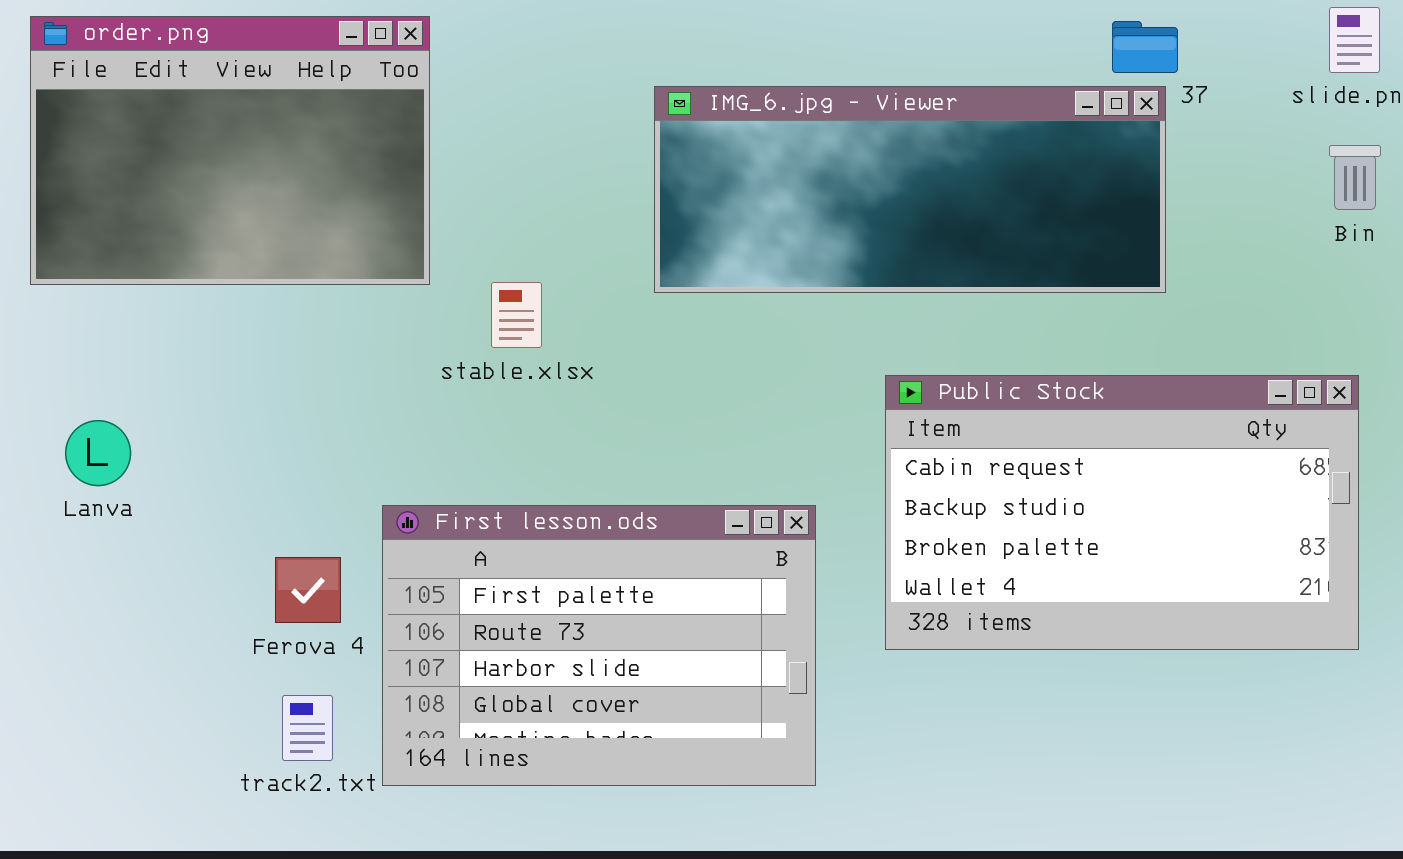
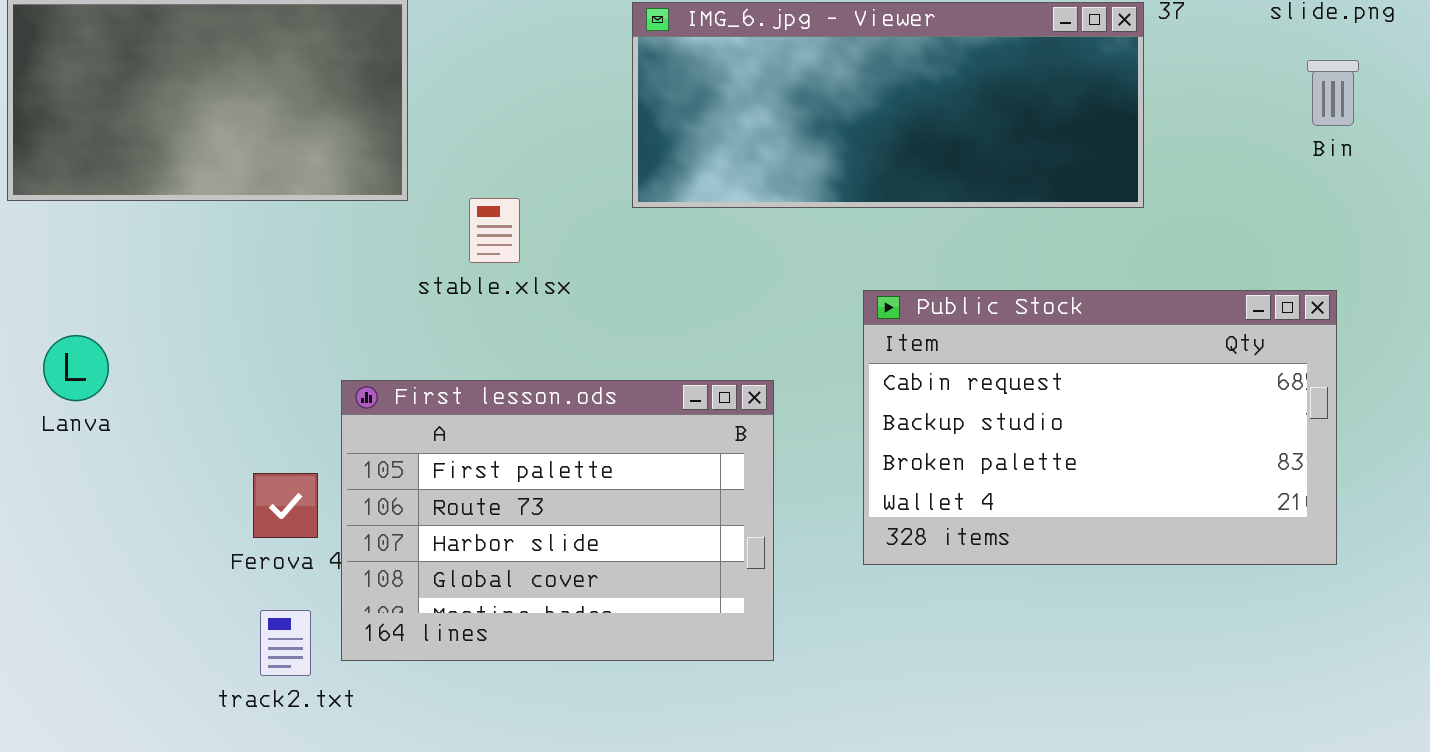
First lesson.ods: [382,505,816,786] -> [341,380,774,661], moved

